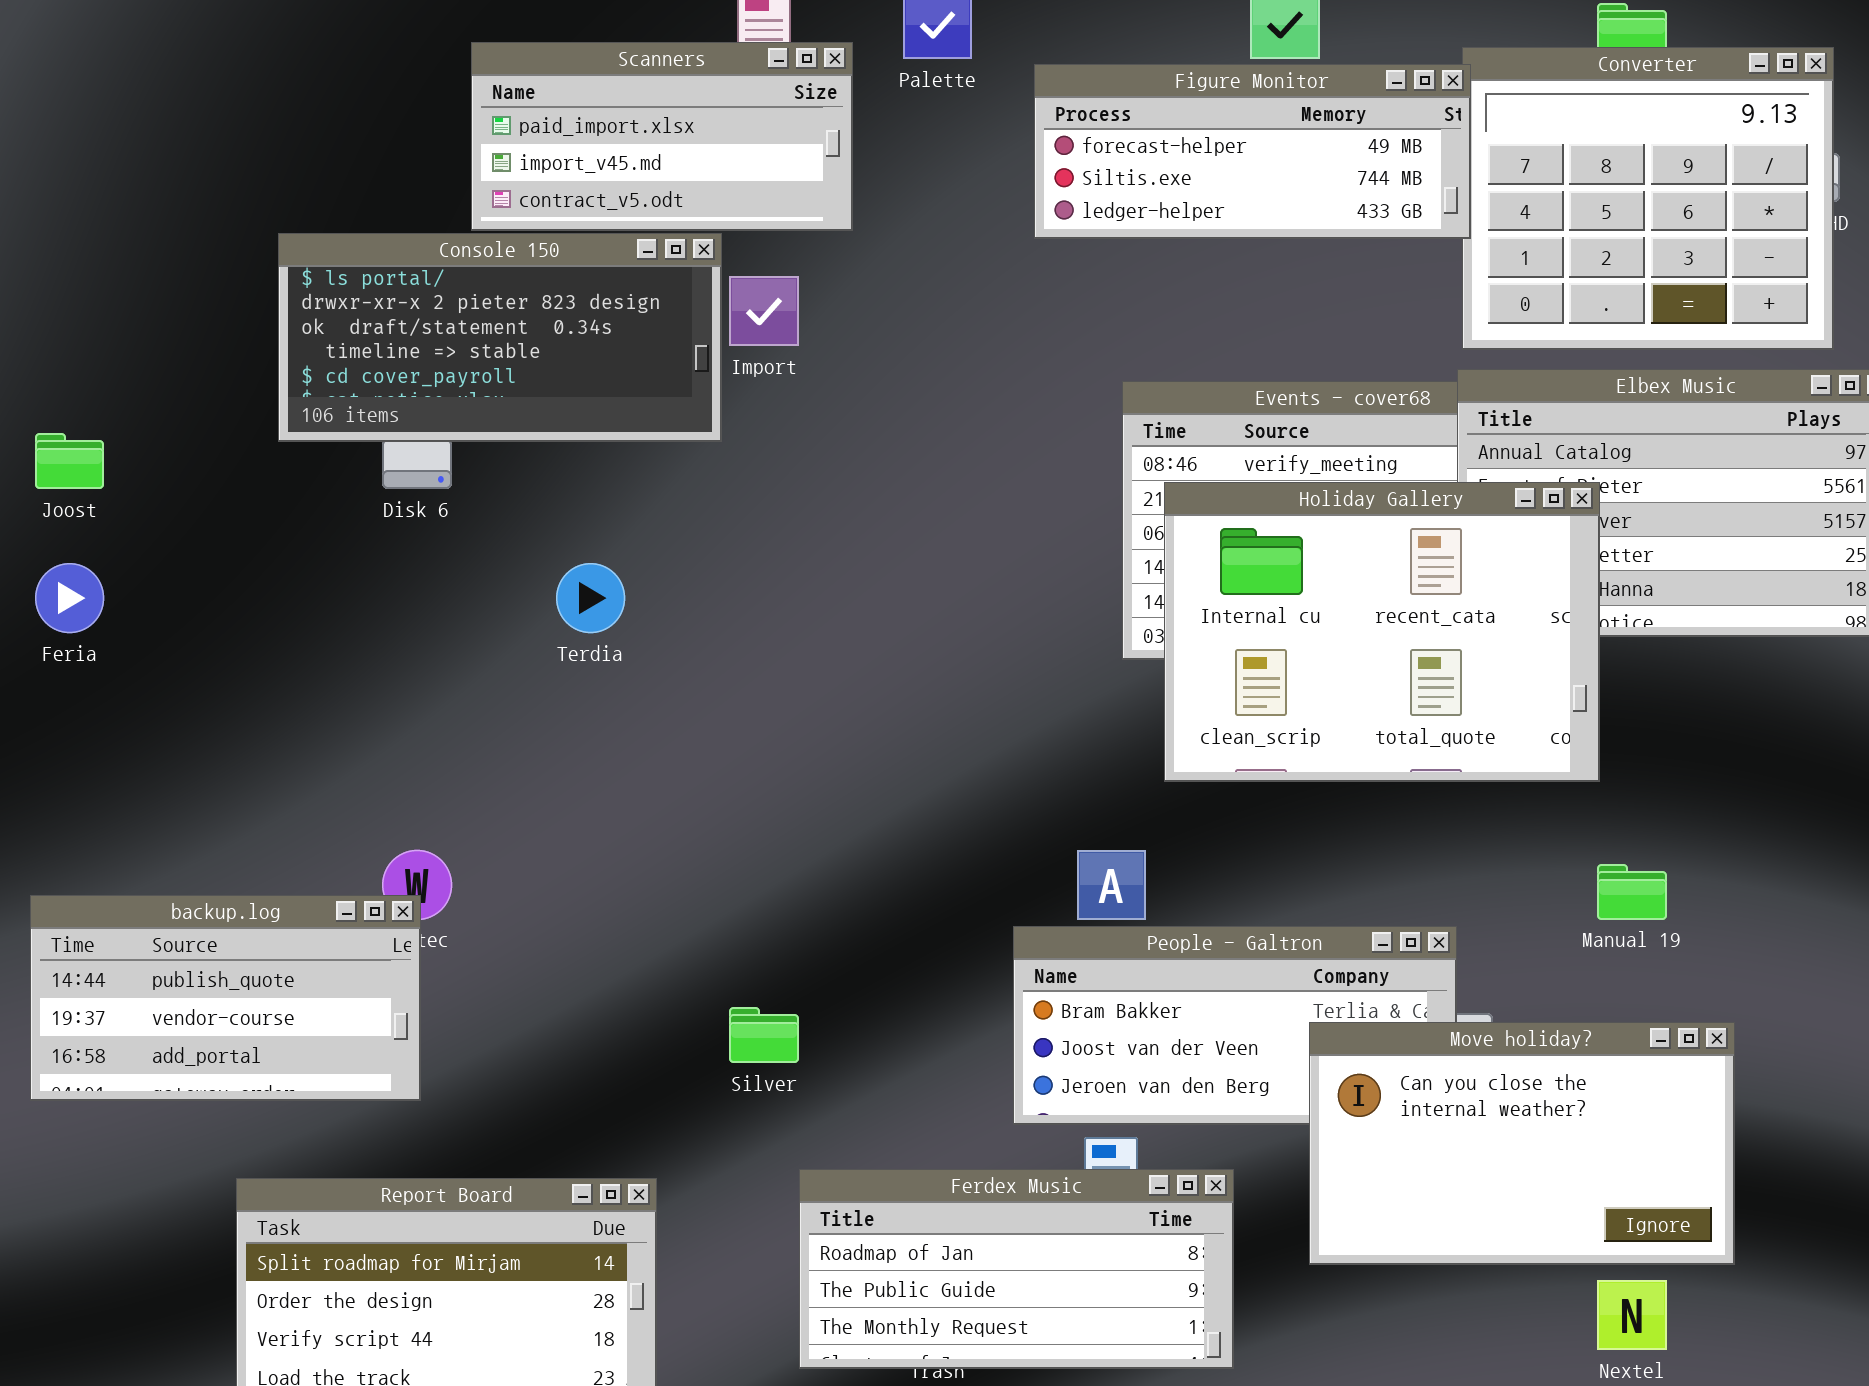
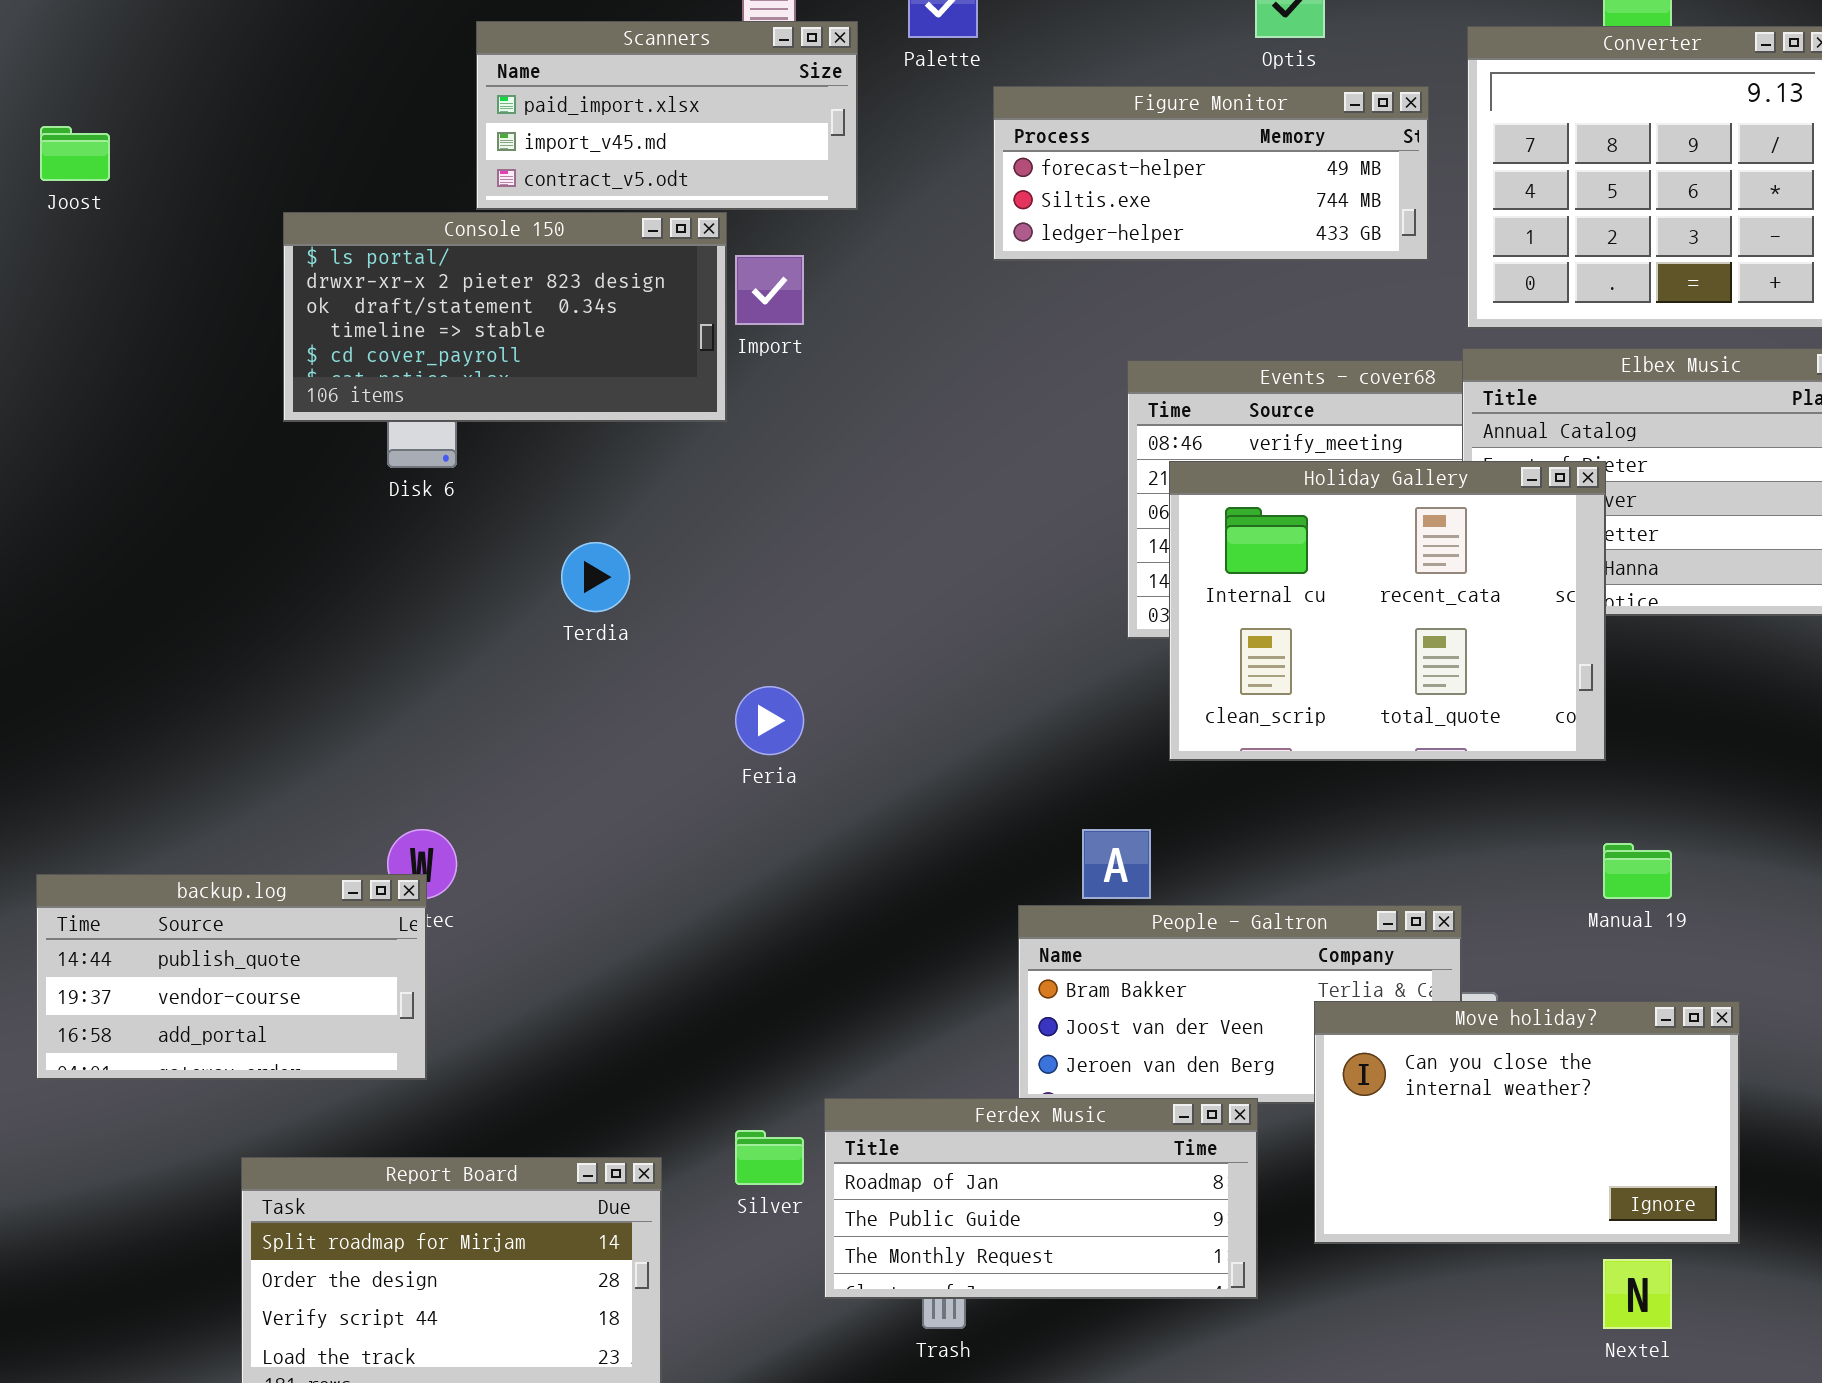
Figure Monitor: [1034,64,1471,239] -> [993,86,1429,261], moved
Joost: [35,433,104,489] -> [40,126,110,181], moved
Feria: [35,563,104,633] -> [735,686,804,755], moved
Silver: [729,1007,799,1063] -> [735,1130,804,1185], moved
Ferdex Music: [799,1169,1234,1369] -> [824,1098,1258,1299], moved

